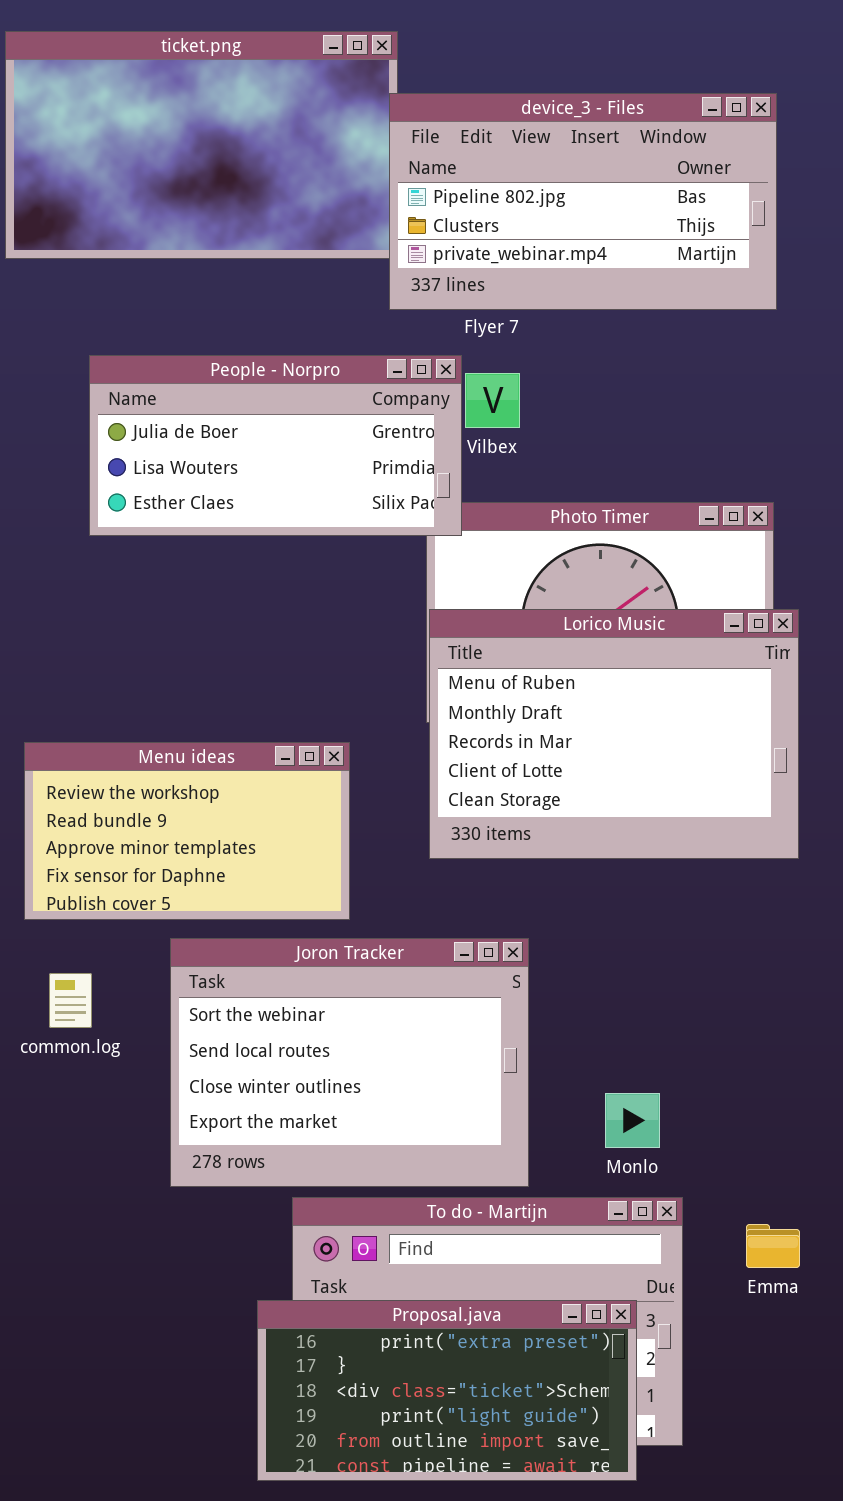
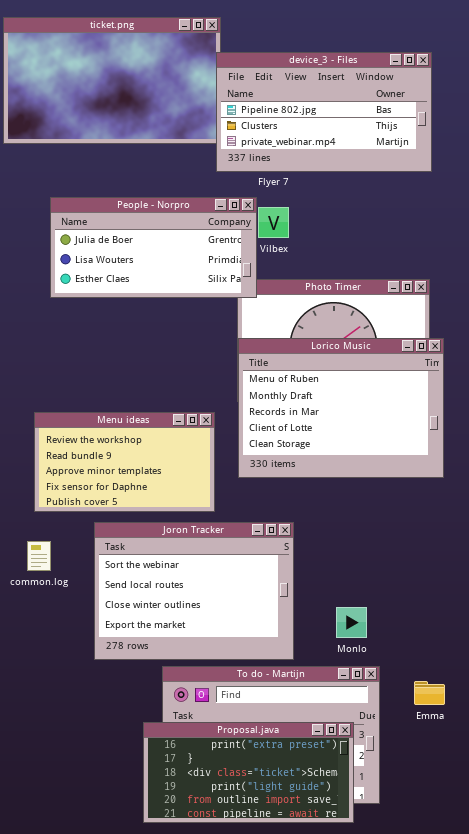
Menu ideas: [24,742,350,920] -> [34,412,215,512], moved

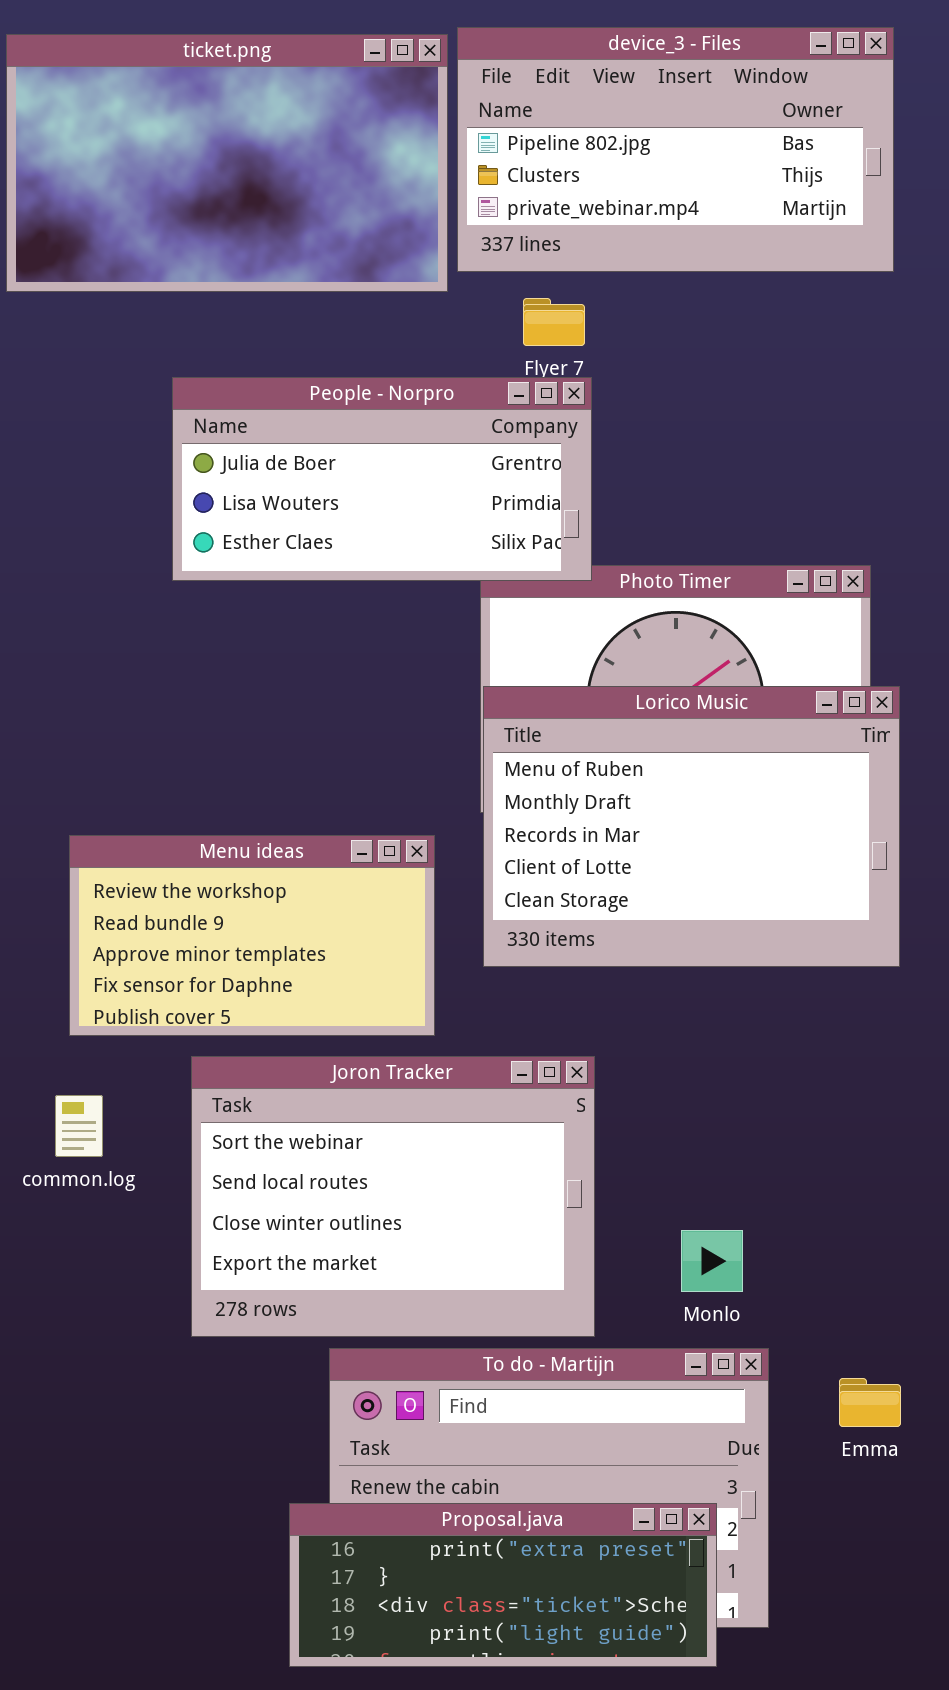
device_3 - Files: [216,52,432,172] -> [457,27,894,272], moved
People - Norpro: [50,197,257,298] -> [172,377,592,581], moved
Proposal.java: [143,722,354,823] -> [289,1503,717,1667], resized

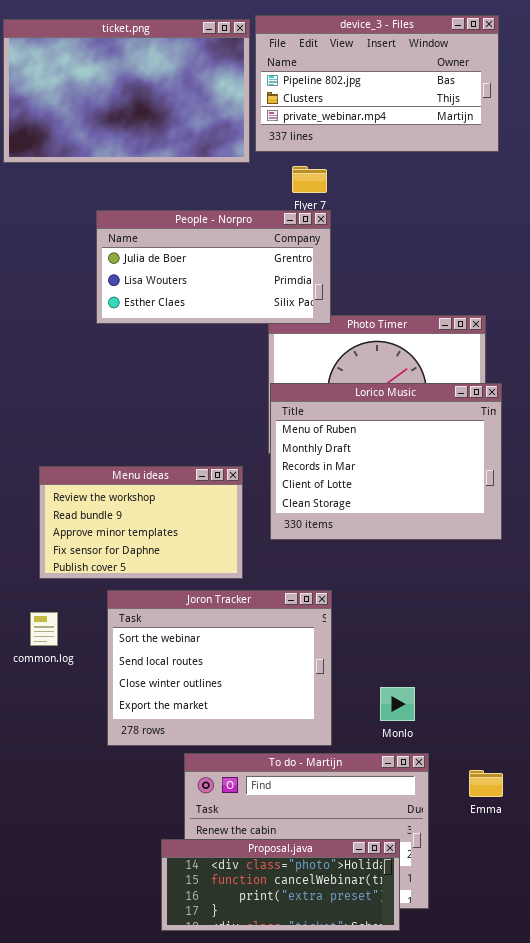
Proposal.java: [289,1503,717,1667] -> [161,839,400,931], scrolled up 2 rows

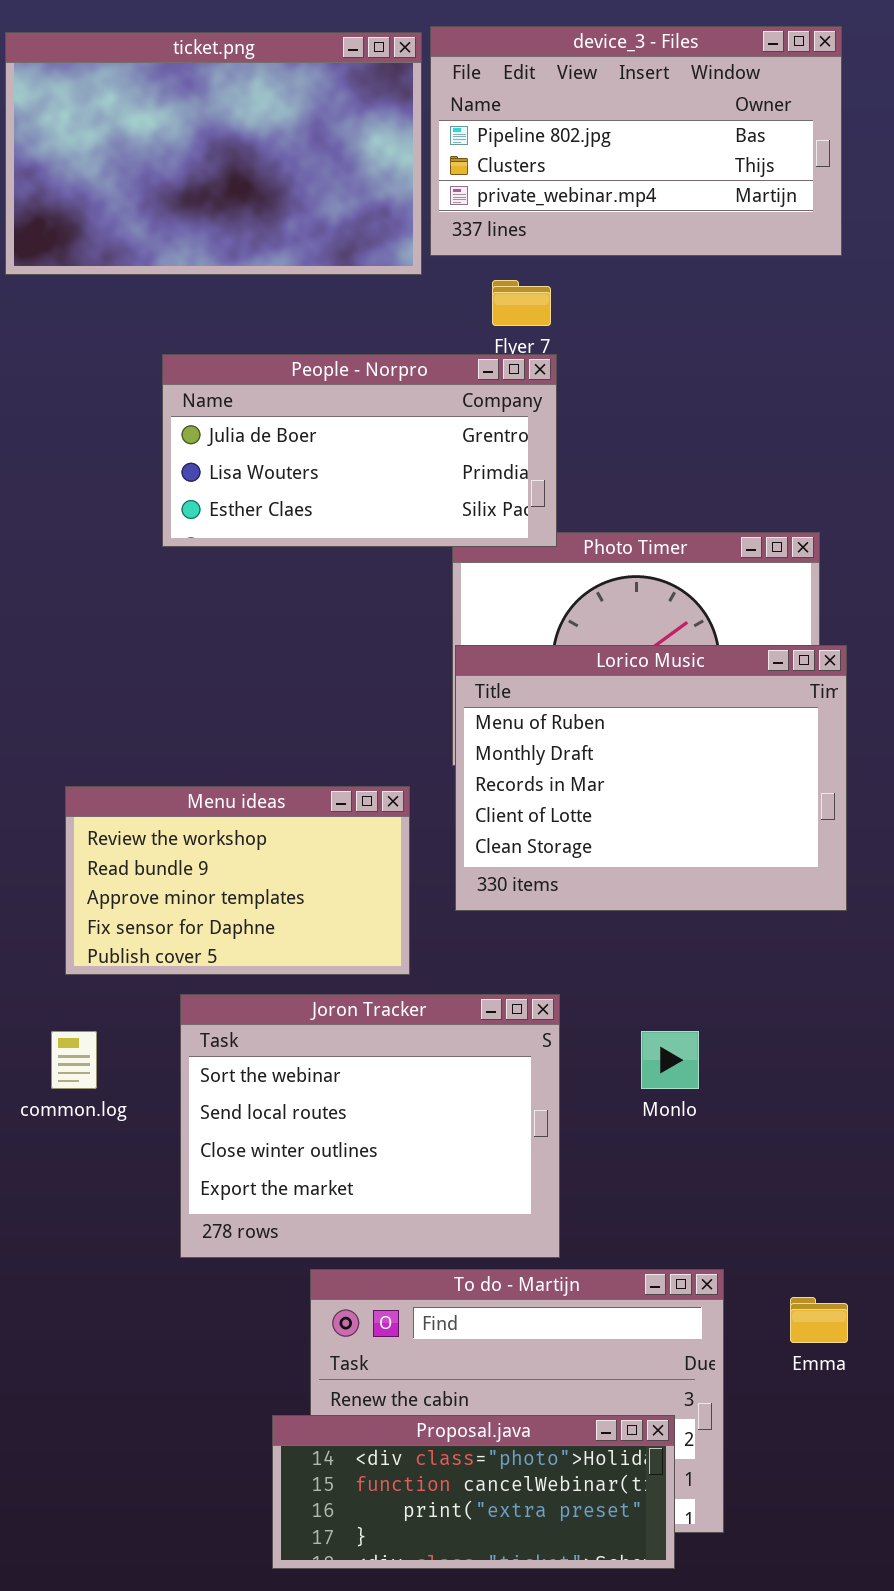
Monlo: [380,687,415,721] -> [641,1031,699,1089], moved

